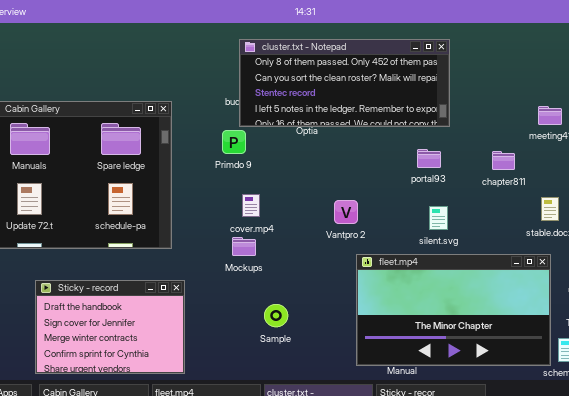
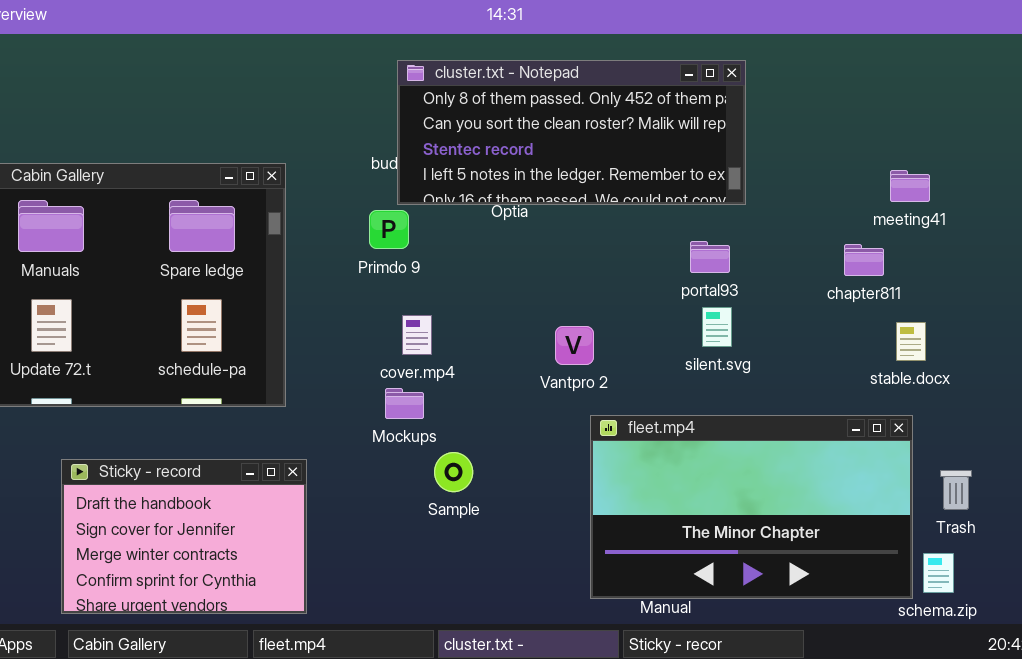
chapter811: [492,151,515,170] -> [844,244,884,276], moved
silent.svg: [429,206,448,230] -> [702,307,732,347], moved
Sample: [264,304,288,327] -> [434,452,473,492], moved

